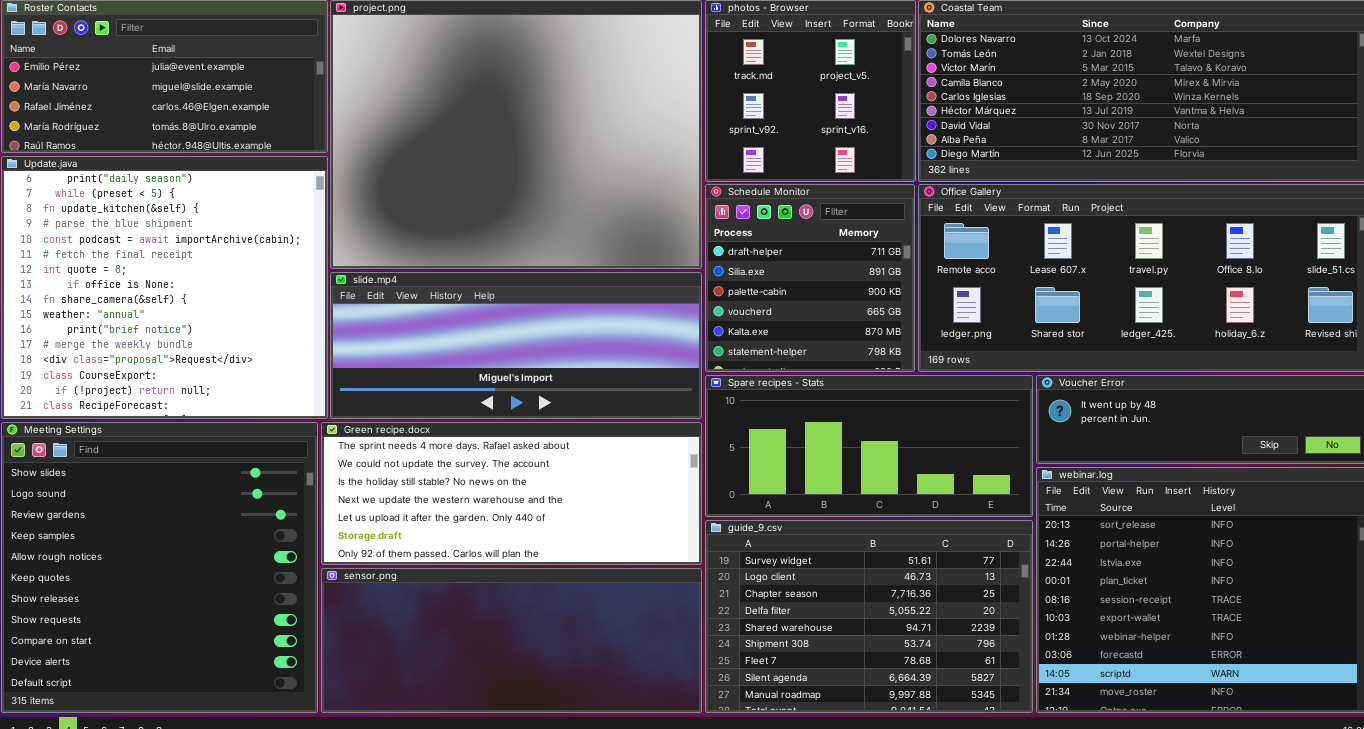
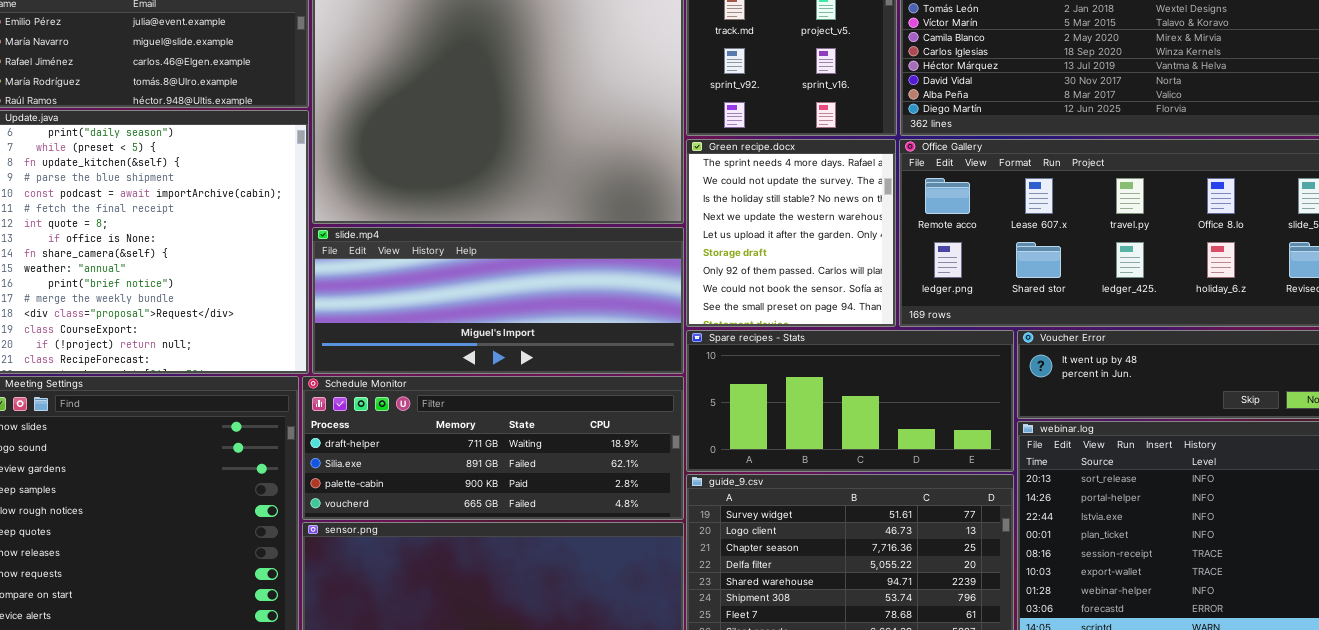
Schedule Monitor: [705,184,915,372] -> [302,376,684,520], moved, resized
Green recipe.docx: [321,422,702,565] -> [686,139,896,327], moved, resized

